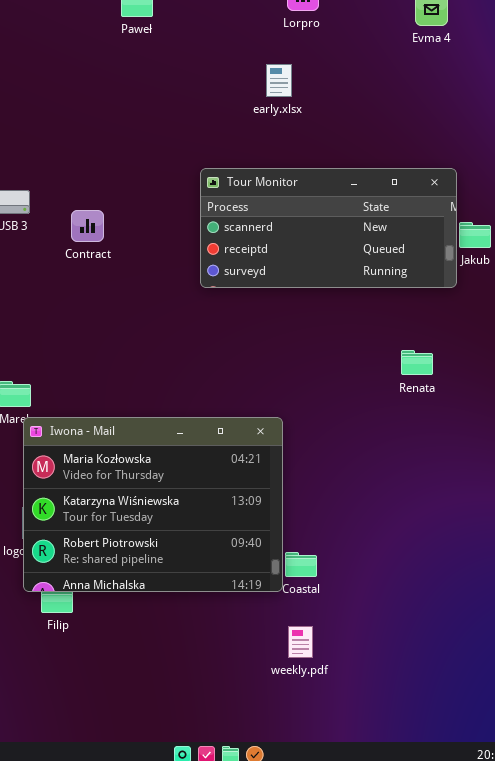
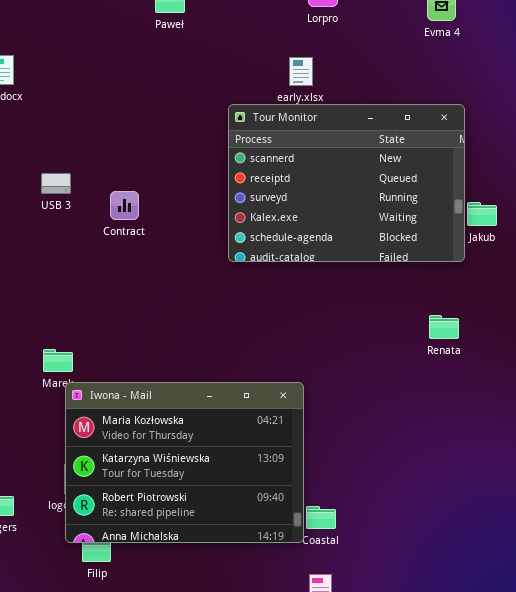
Tour Monitor: [200,168,457,288] -> [228,104,465,262], resized
Renata: [401,350,433,375] -> [429,315,459,339], moved

